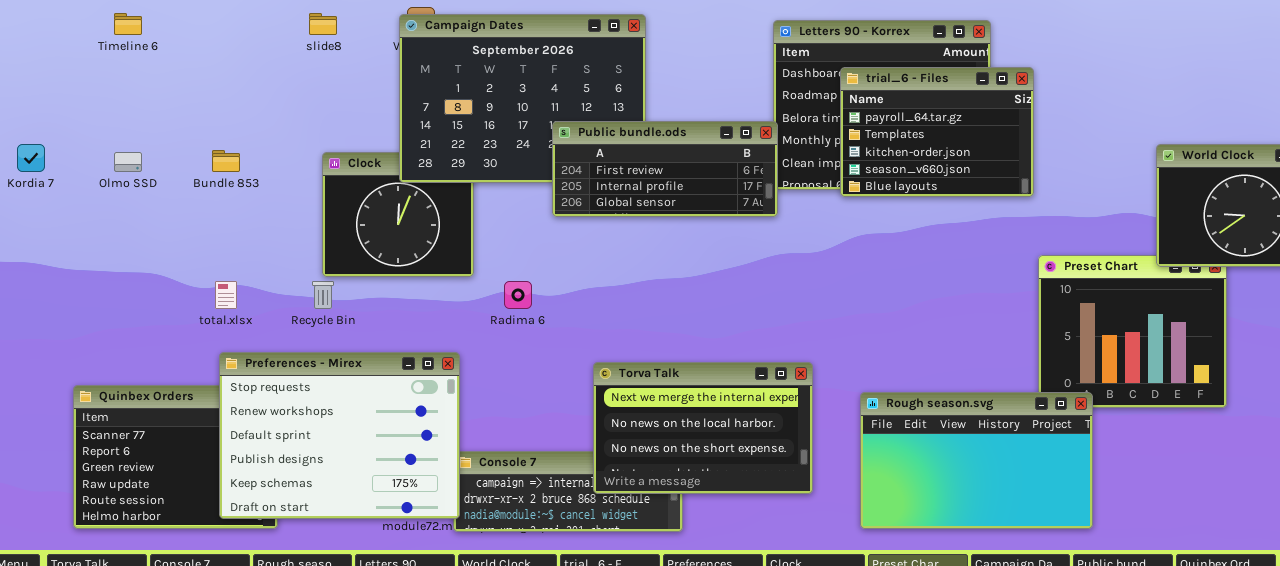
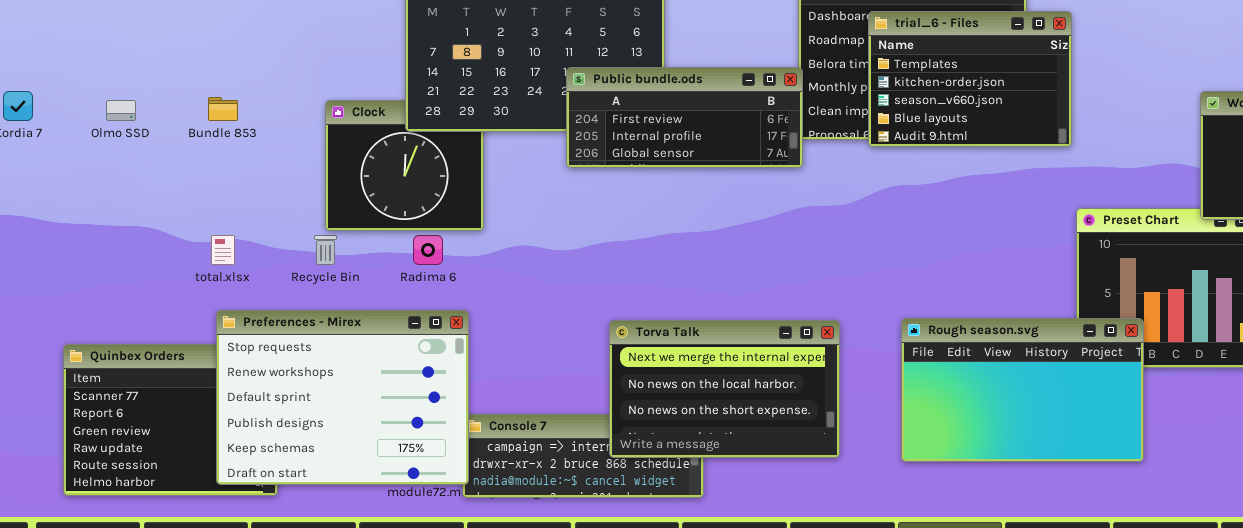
trial_6 - Files: [840,67,1034,197] -> [868,11,1072,147], scrolled down 1 row
Radima 6: [504,281,532,309] -> [413,235,443,265], moved
Rough season.svg: [860,392,1093,529] -> [901,318,1144,462], moved

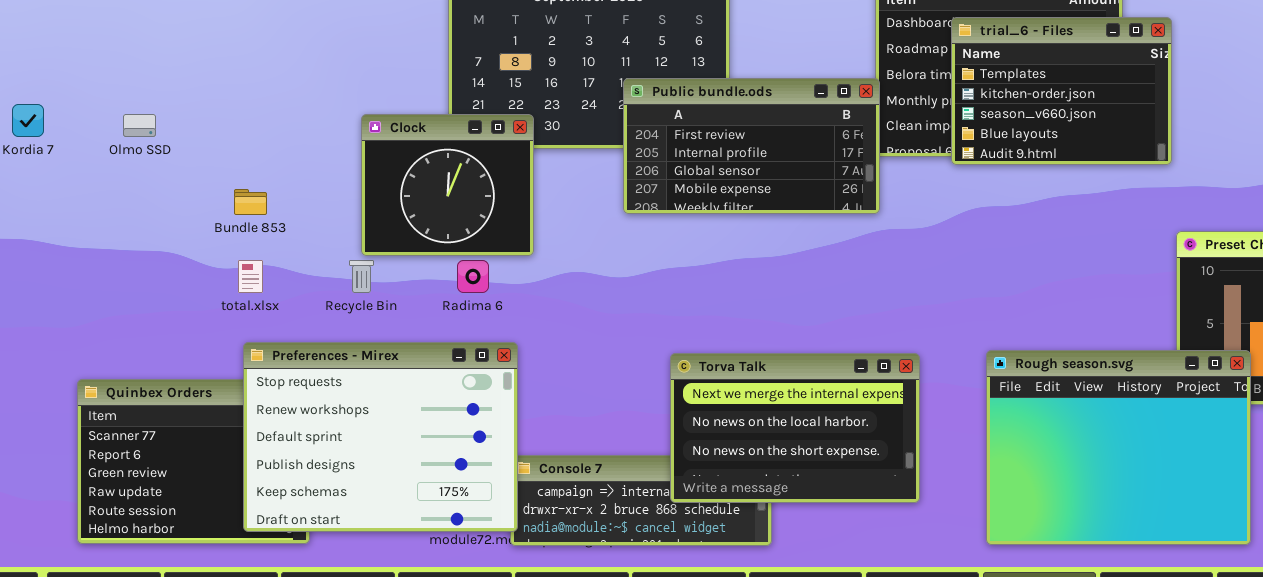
Public bundle.ods: [566,67,803,168] -> [623,78,880,214], resized
Bundle 853: [208,97,238,121] -> [234,189,267,215], moved
Clock: [325,100,484,231] -> [361,114,534,256], raised
Rough season.svg: [901,318,1144,462] -> [986,350,1251,545], resized

